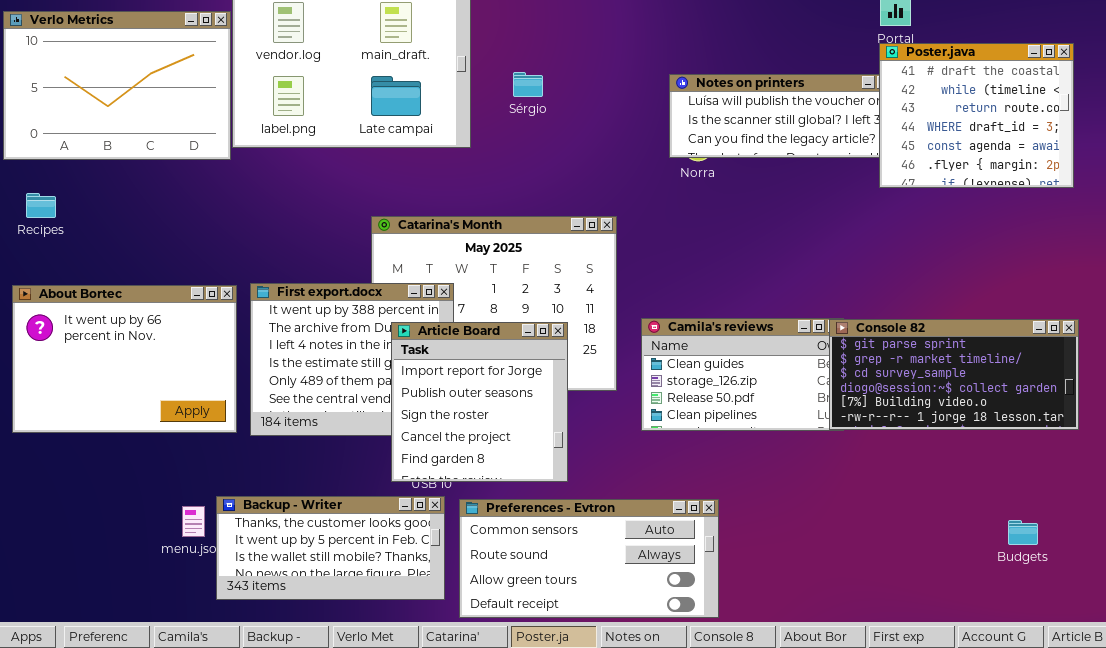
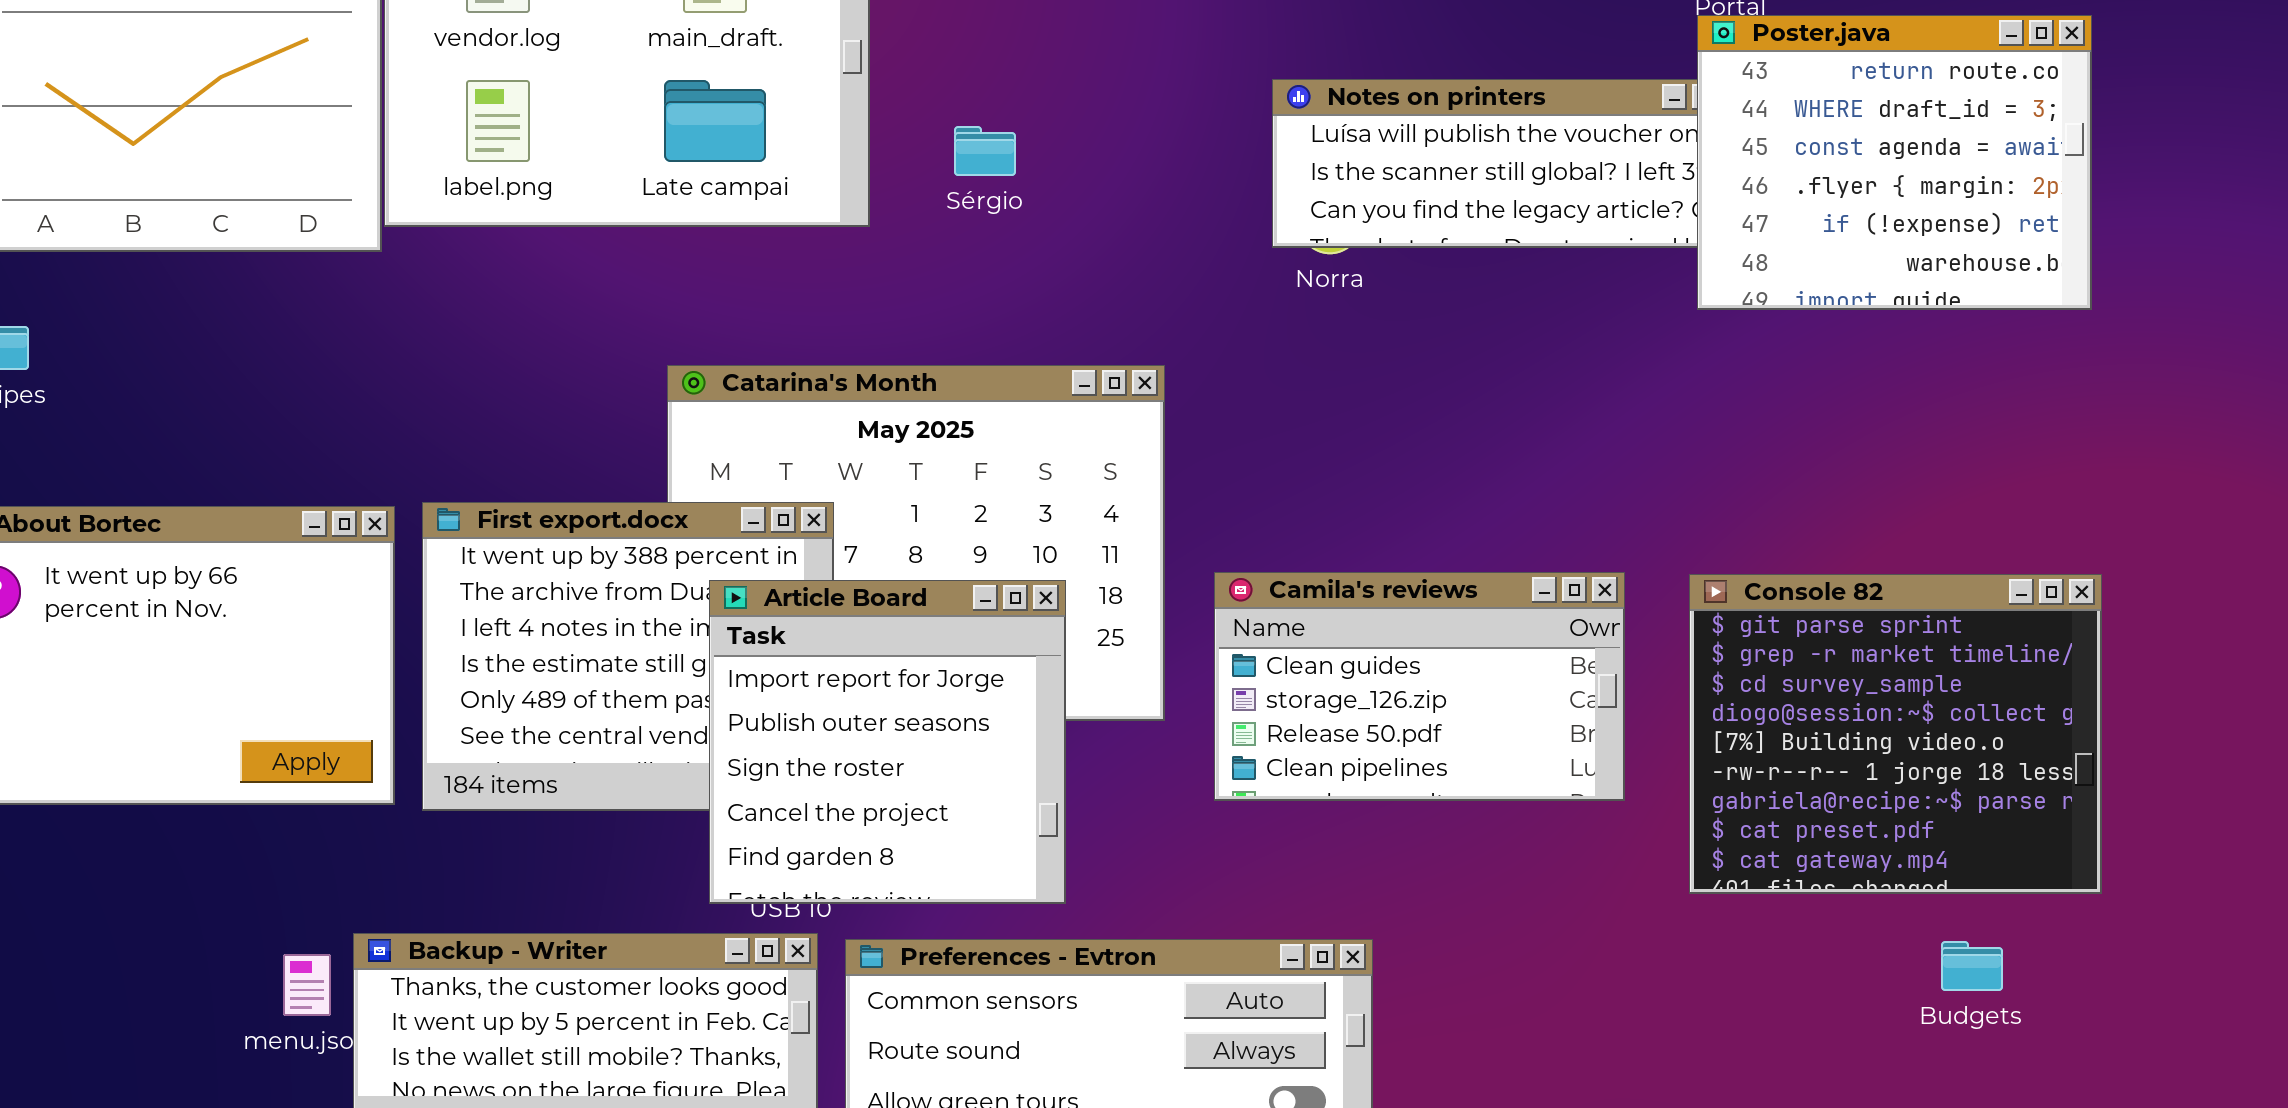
Poster.java: [879,43,1074,188] -> [1697,15,2092,310], scrolled down 2 rows
Sérgio: [513,72,543,97] -> [954,126,1016,176], moved
Console 82: [829,319,1079,430] -> [1689,574,2102,894], resized
Budgets: [1008,520,1038,545] -> [1941,941,2003,991], moved

